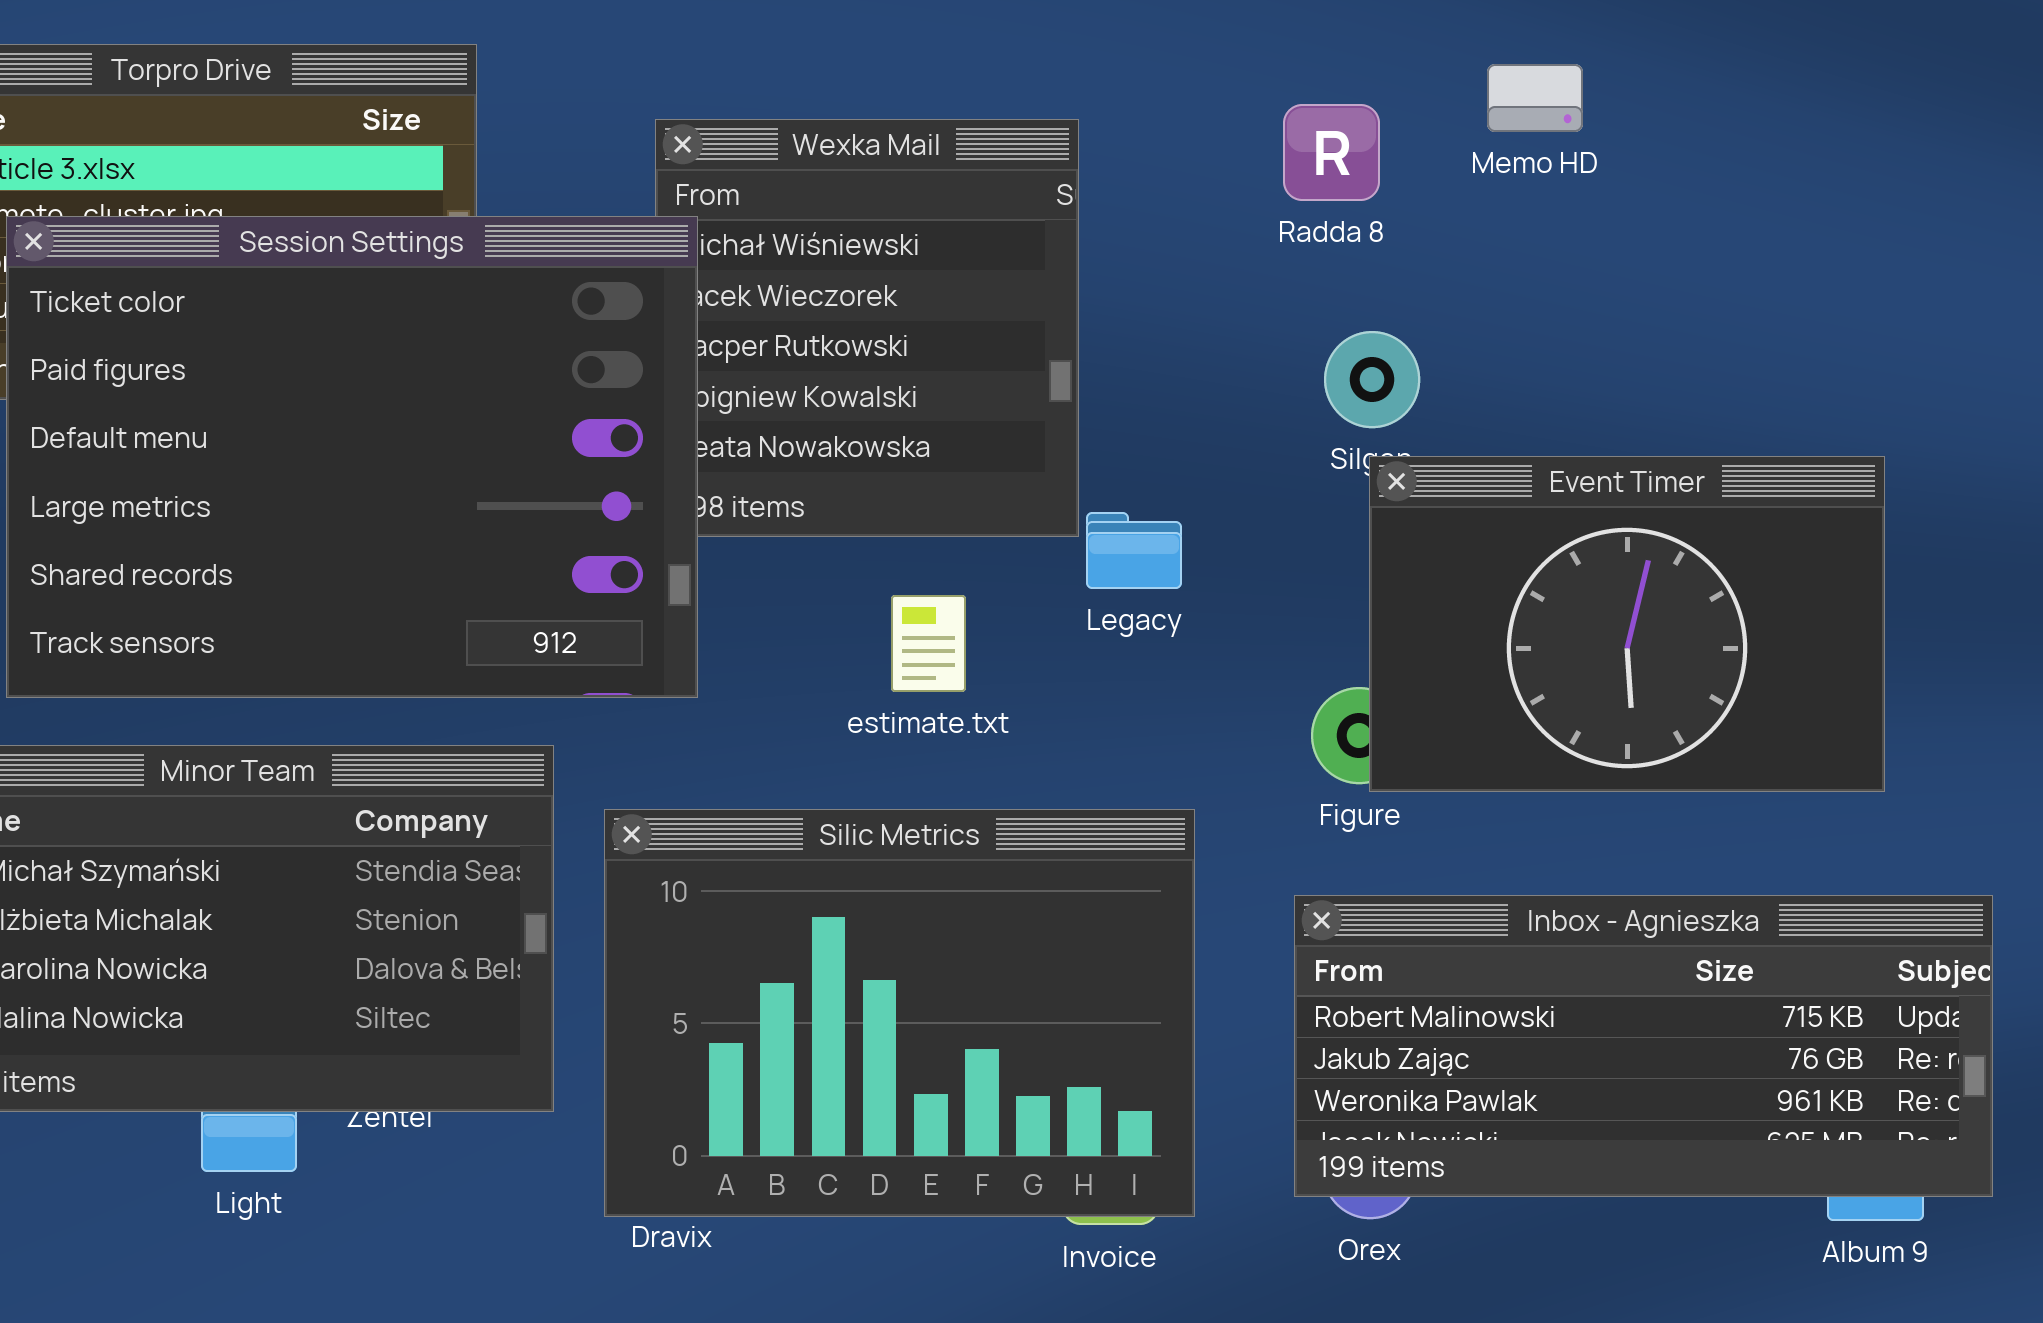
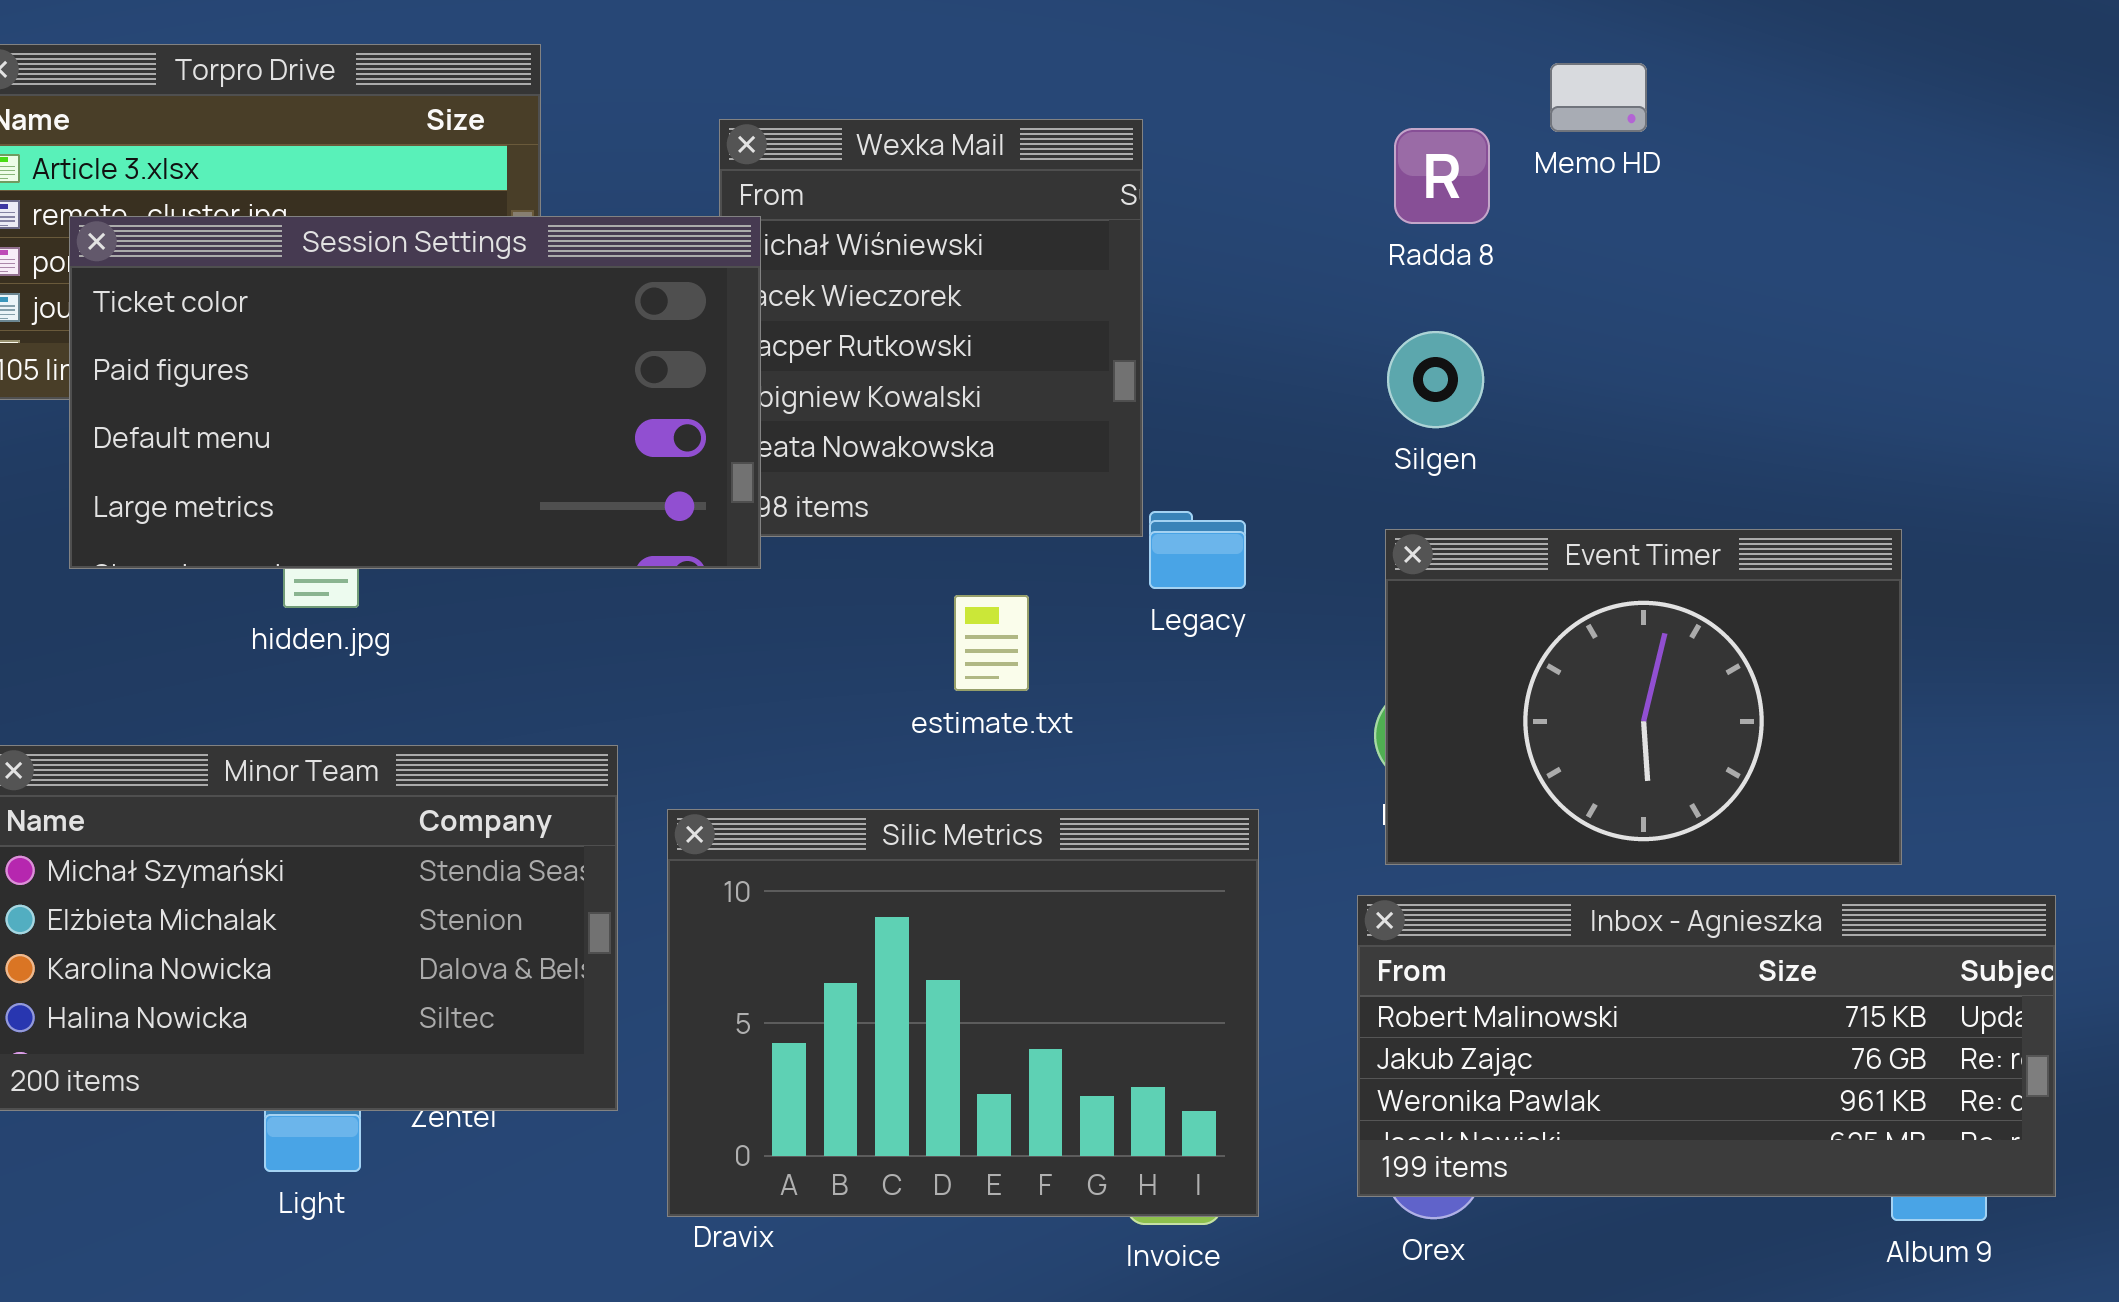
Radda 8: [1283,104,1380,201] -> [1394,128,1490,224], moved
Session Settings: [6,216,698,698] -> [69,216,761,569], resized
Event Timer: [1369,456,1885,792] -> [1385,529,1902,865], moved

